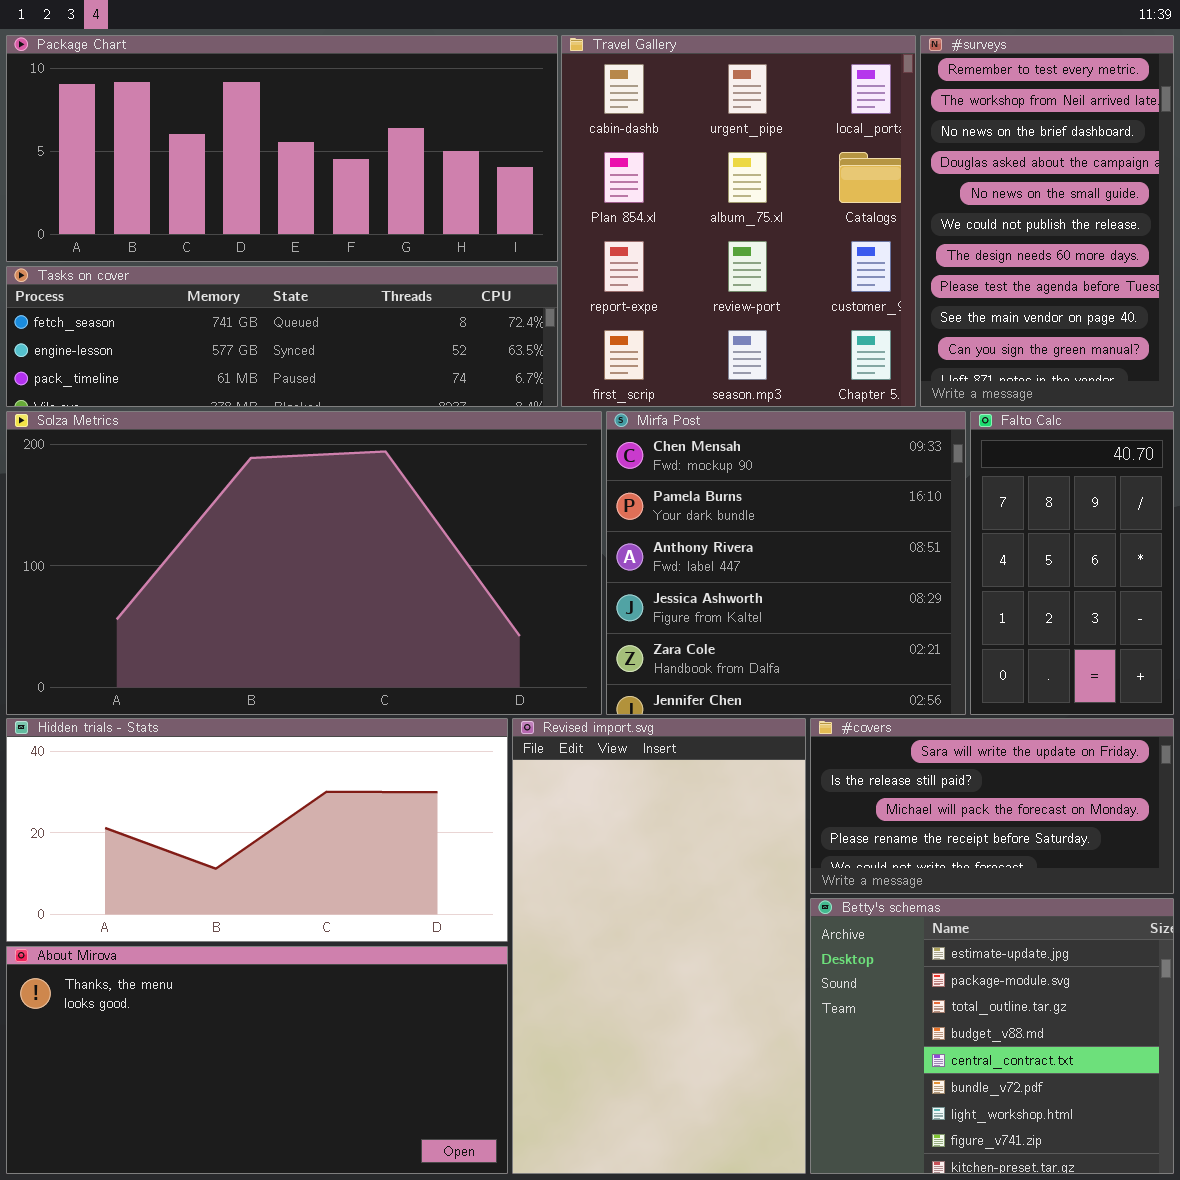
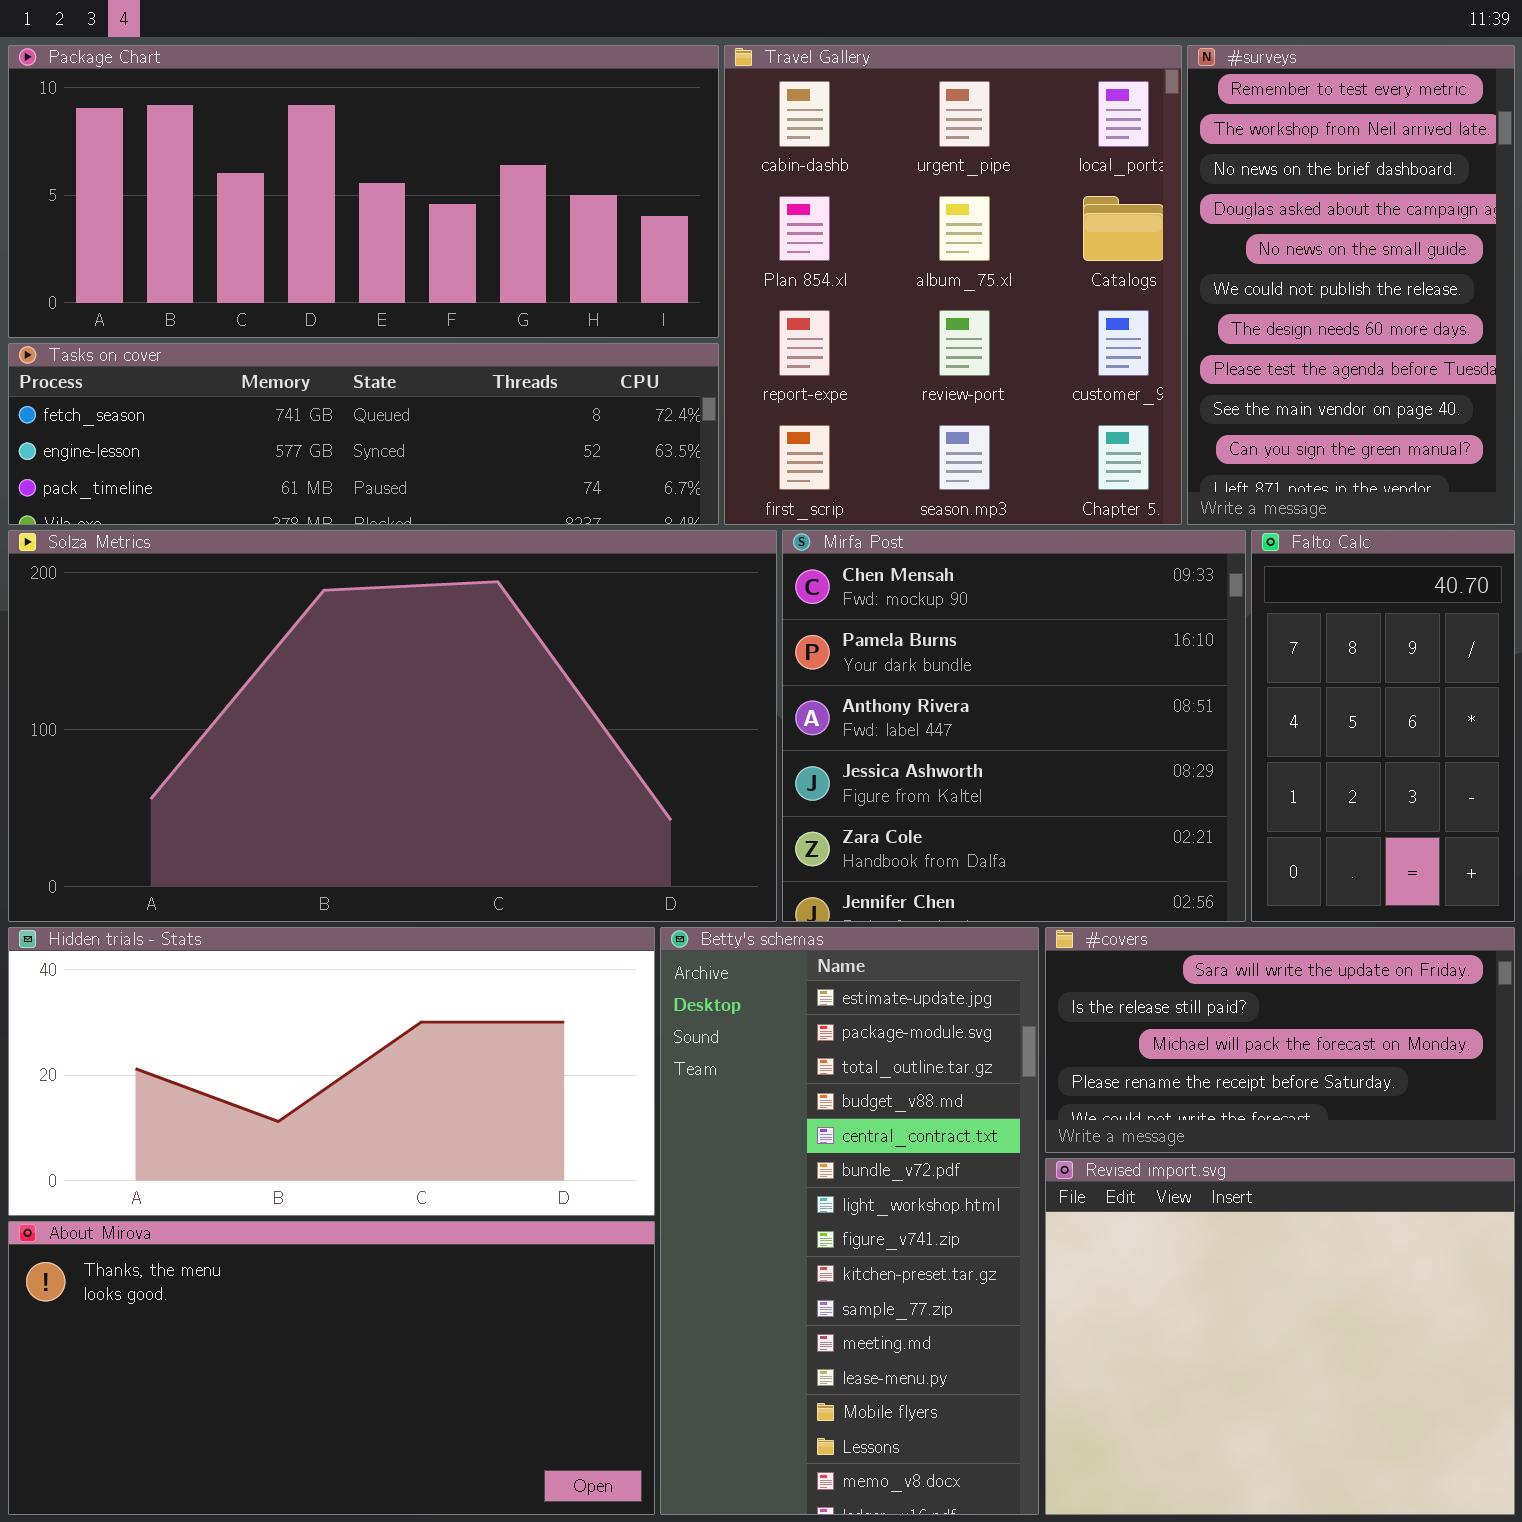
Revised import.svg: [512,718,806,1174] -> [1045,1158,1515,1515], moved, resized
Betty's schemas: [810,898,1174,1174] -> [660,927,1039,1515], moved, resized

